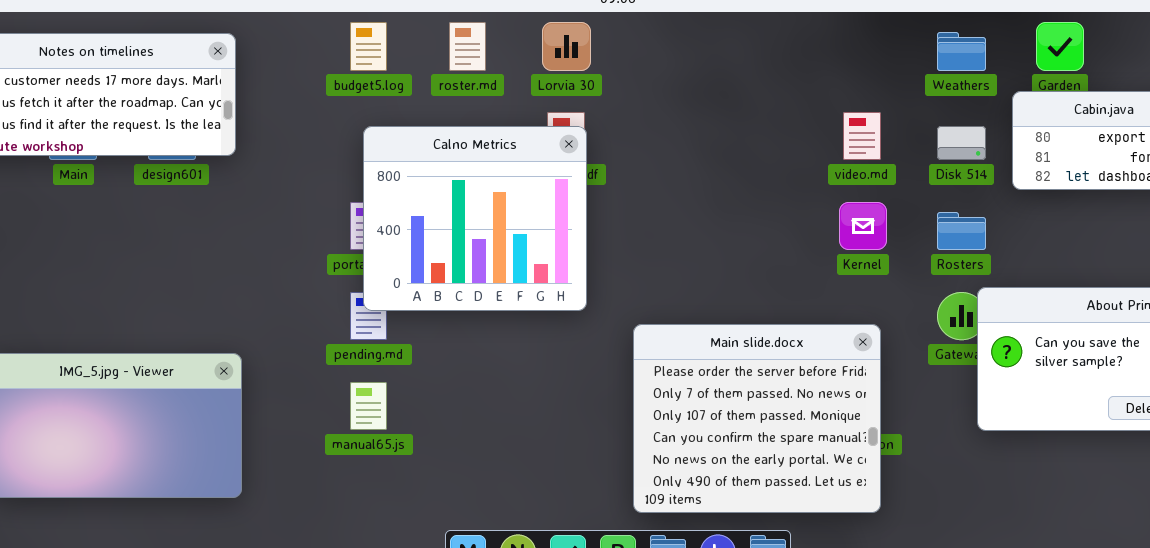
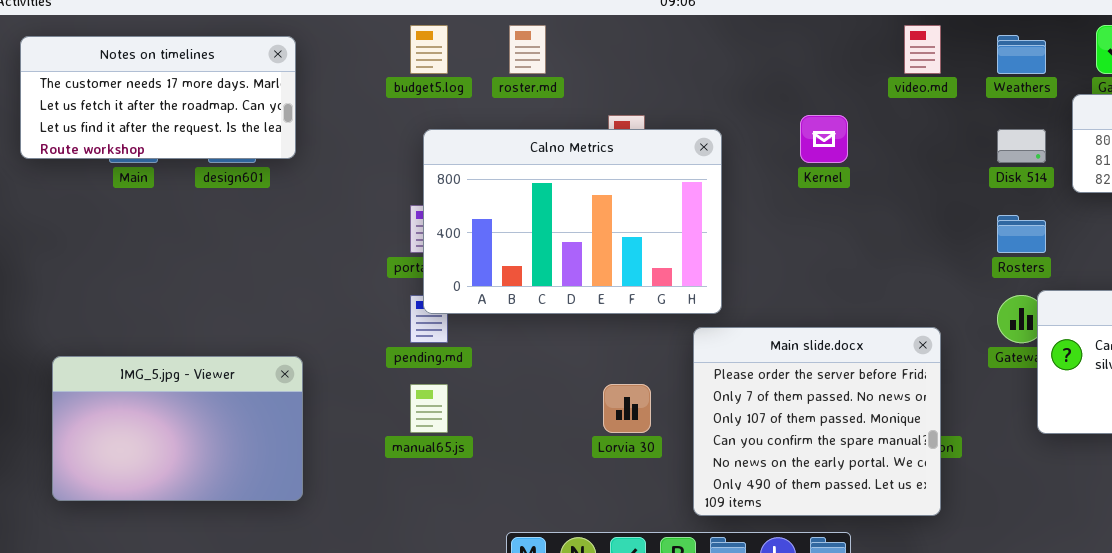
Lorvia 30: [542,22,591,71] -> [603,384,651,433], moved
video.md: [843,112,881,160] -> [904,25,941,74], moved
Calno Metrics: [363,126,587,311] -> [423,129,722,314], resized
Kernel: [839,202,887,250] -> [800,115,848,163], moved

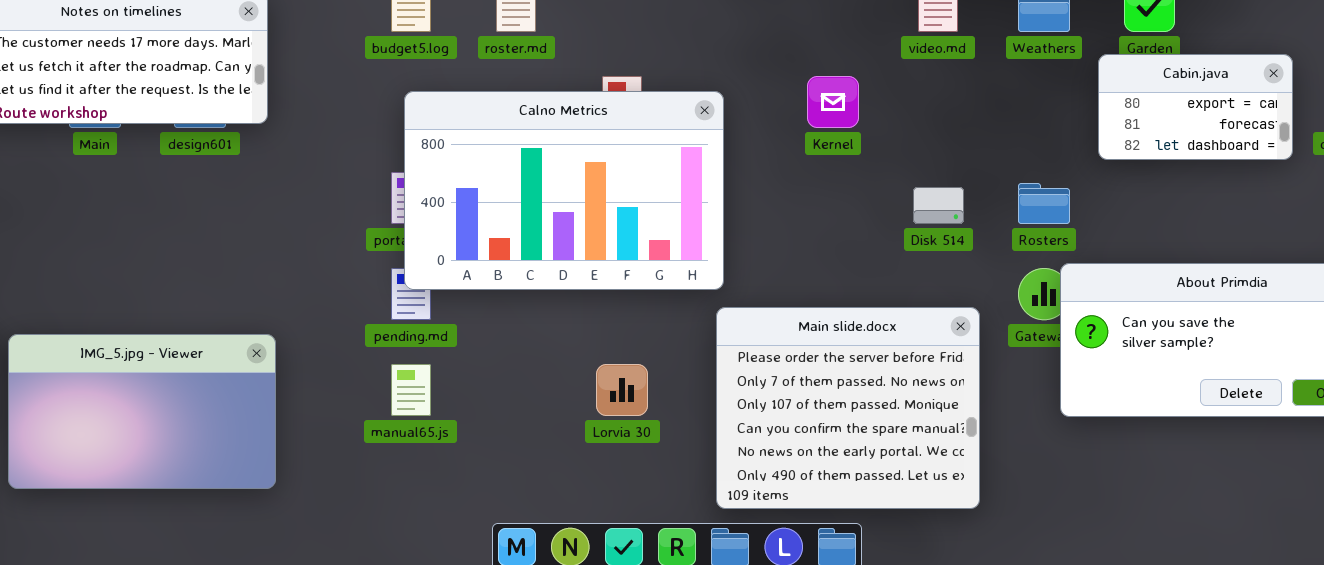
Disk 514: [997,129,1046,163] -> [913,187,964,224], moved
Main slide.docx: [693,327,941,516] -> [716,307,980,509], moved

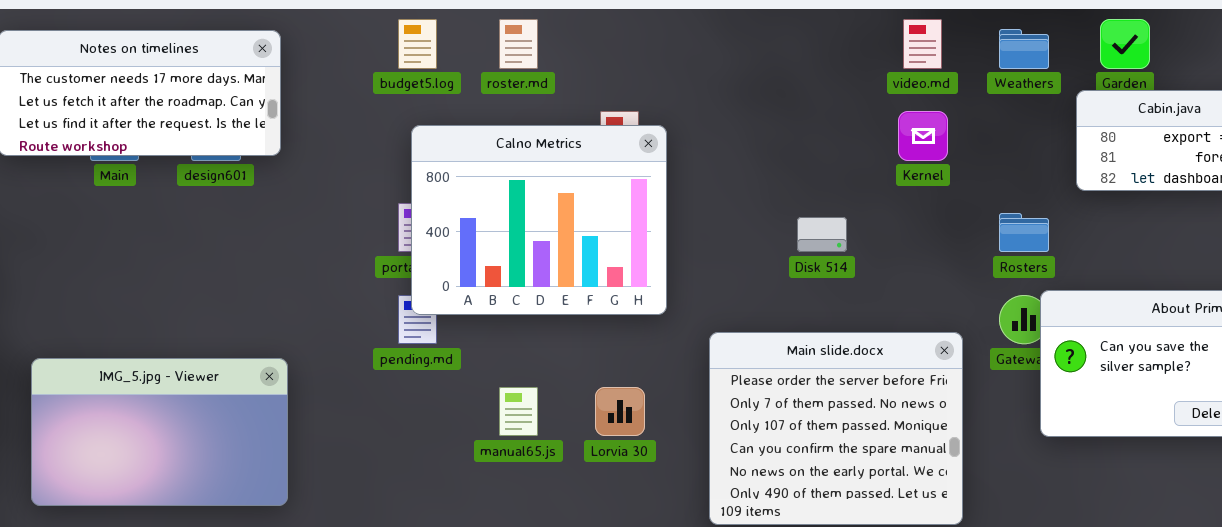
Kernel: [807,76,859,128] -> [898,111,948,161], moved
Calno Metrics: [404,91,724,290] -> [411,125,667,315], resized
Disk 514: [913,187,964,224] -> [797,217,847,252], moved
manual65.js: [391,364,431,416] -> [499,387,538,436], moved

